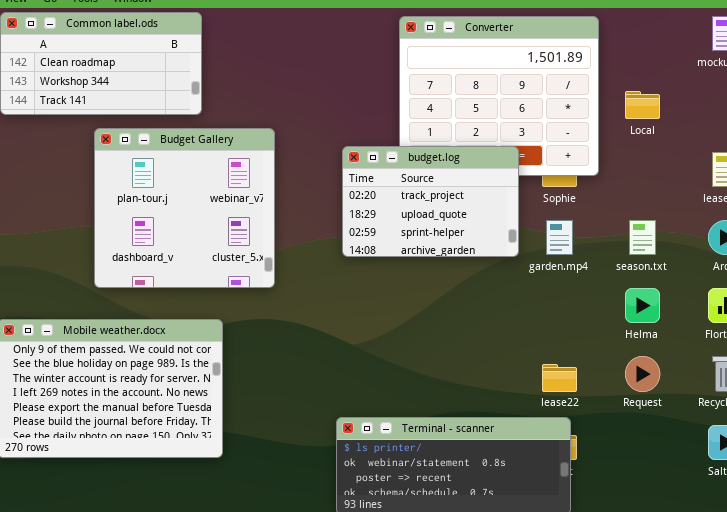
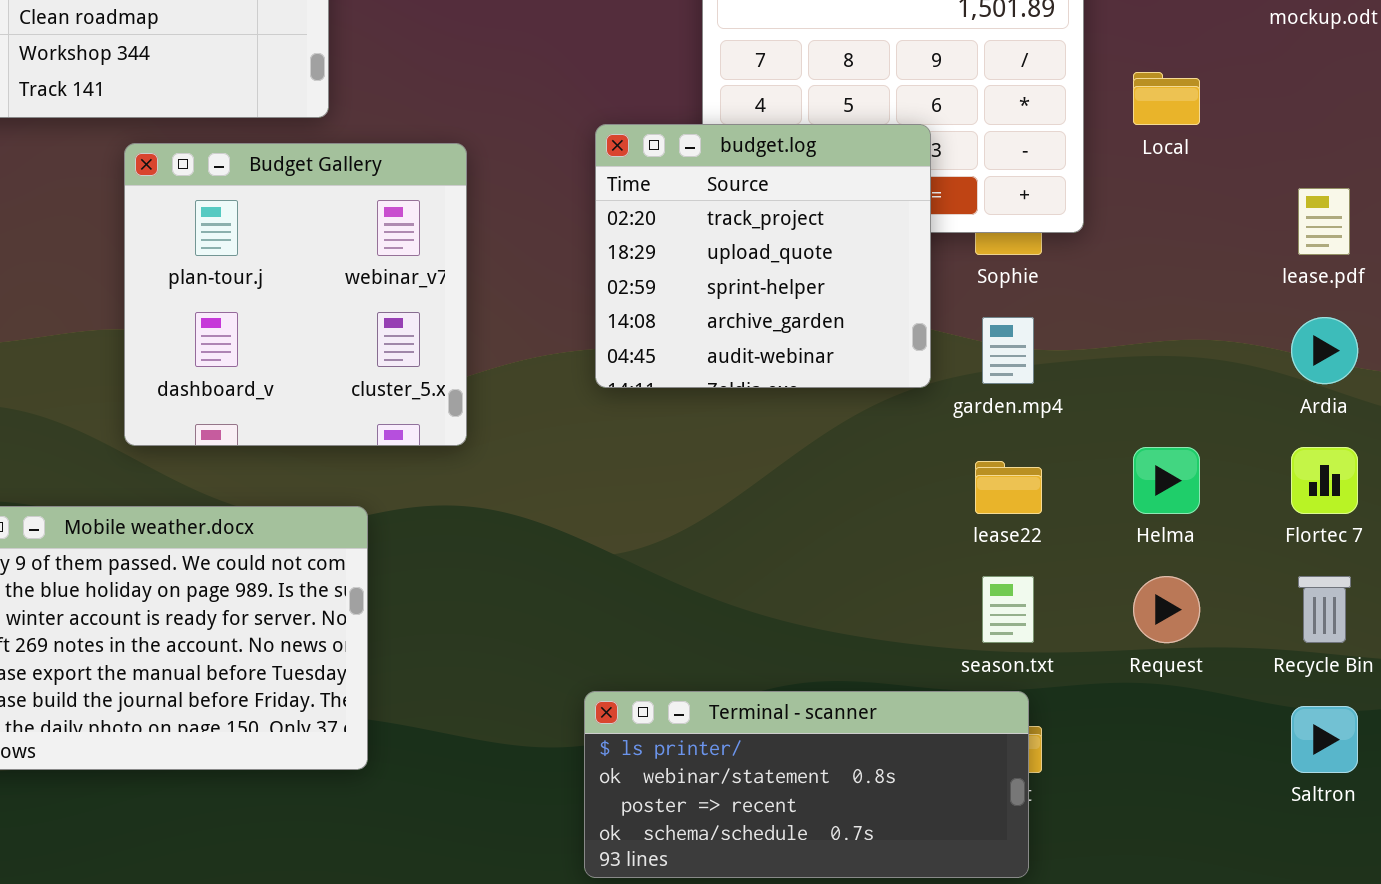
budget.log: [342,146,519,257] -> [595,124,931,388], resized
season.txt: [629,220,656,255] -> [982,576,1034,643], moved
lease22: [542,364,577,392] -> [975,461,1042,514], moved

